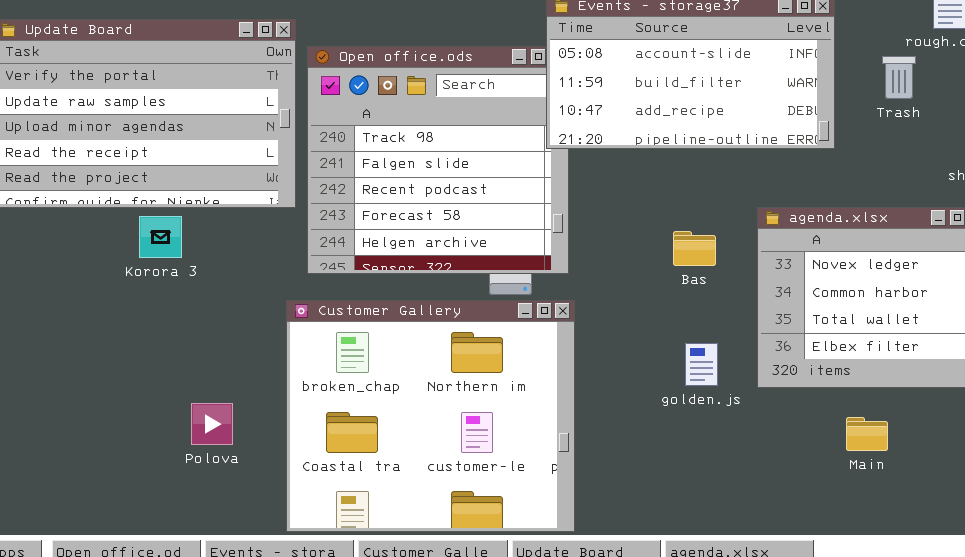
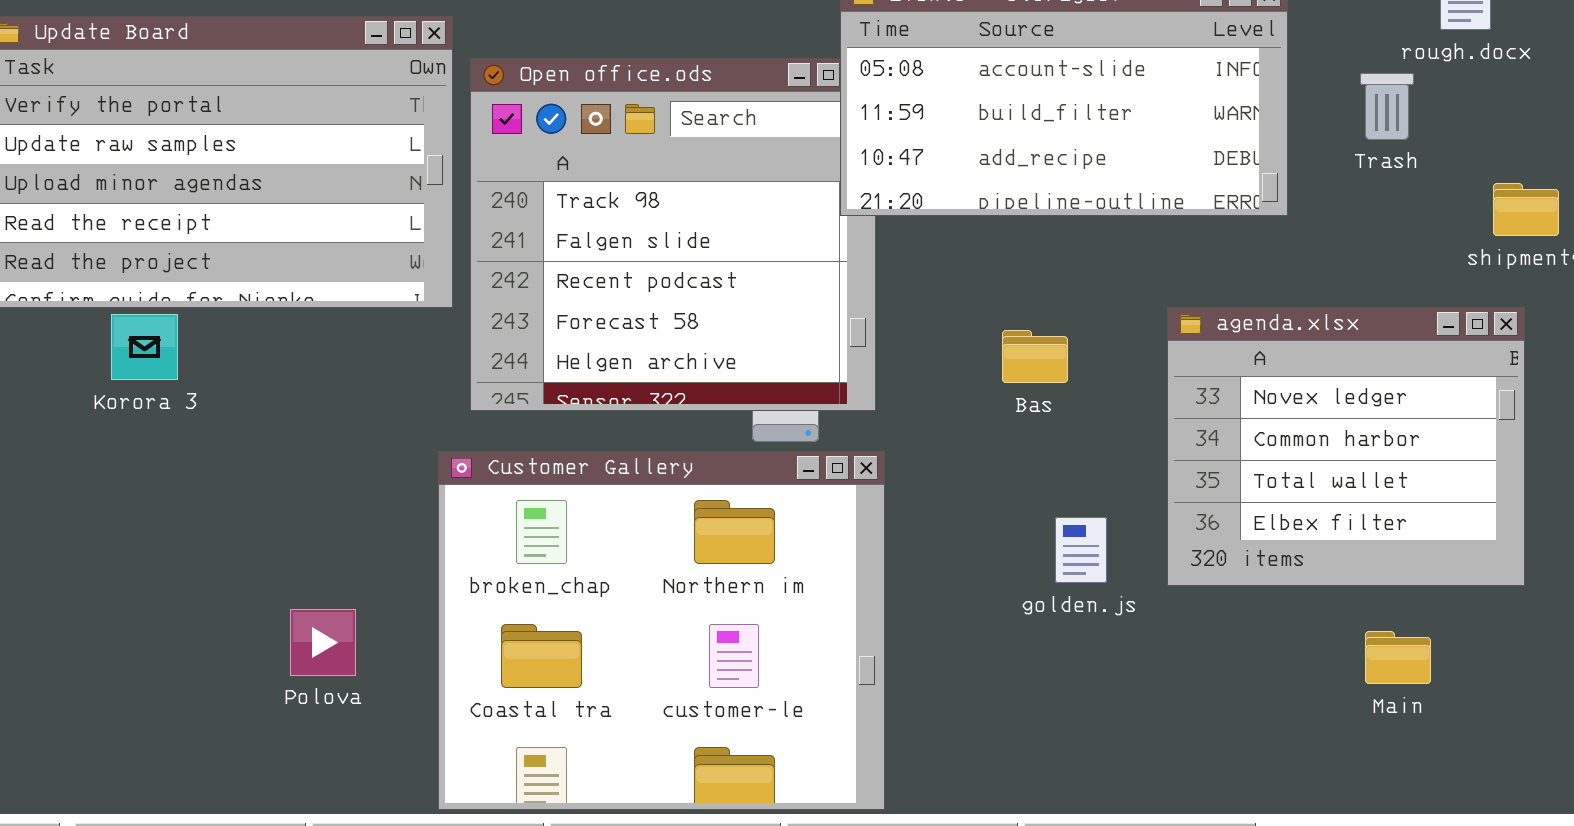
Korora 3: [139,216,182,258] -> [111,314,178,380], moved
Bas: [673,231,716,266] -> [1002,330,1068,383], moved
Main: [846,417,888,451] -> [1365,631,1431,684], moved

